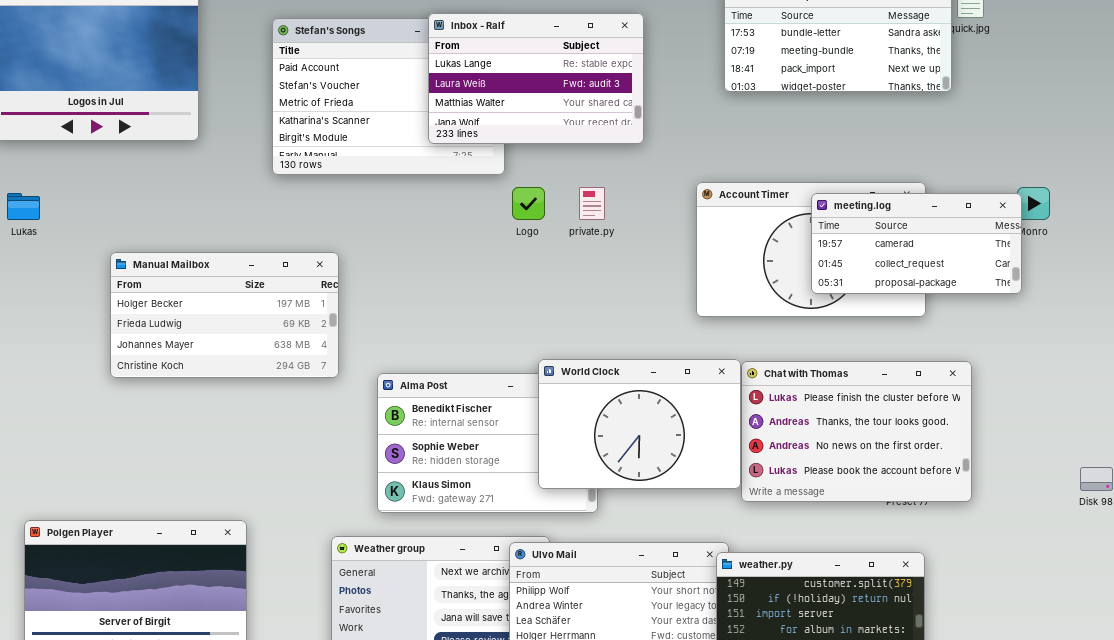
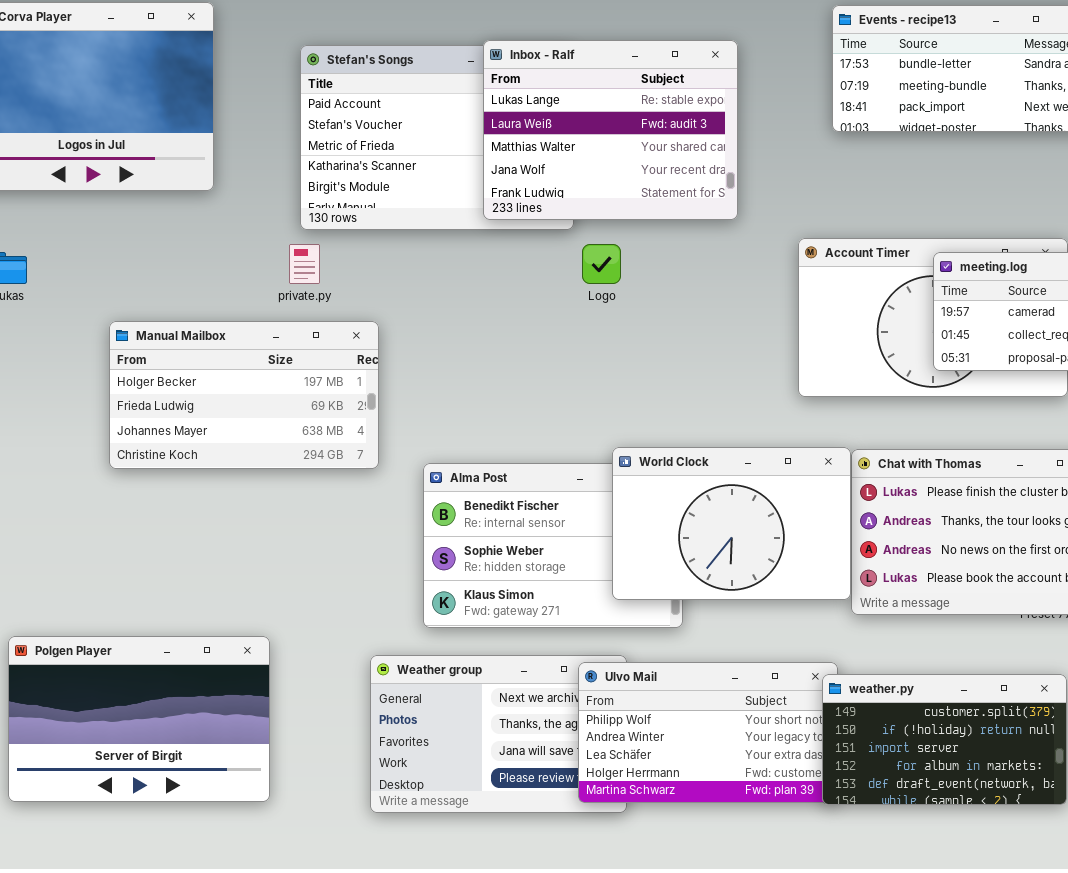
Inbox - Ralf: [428,13,644,144] -> [483,40,738,220], resized
private.py: [579,187,605,220] -> [289,244,320,284], moved

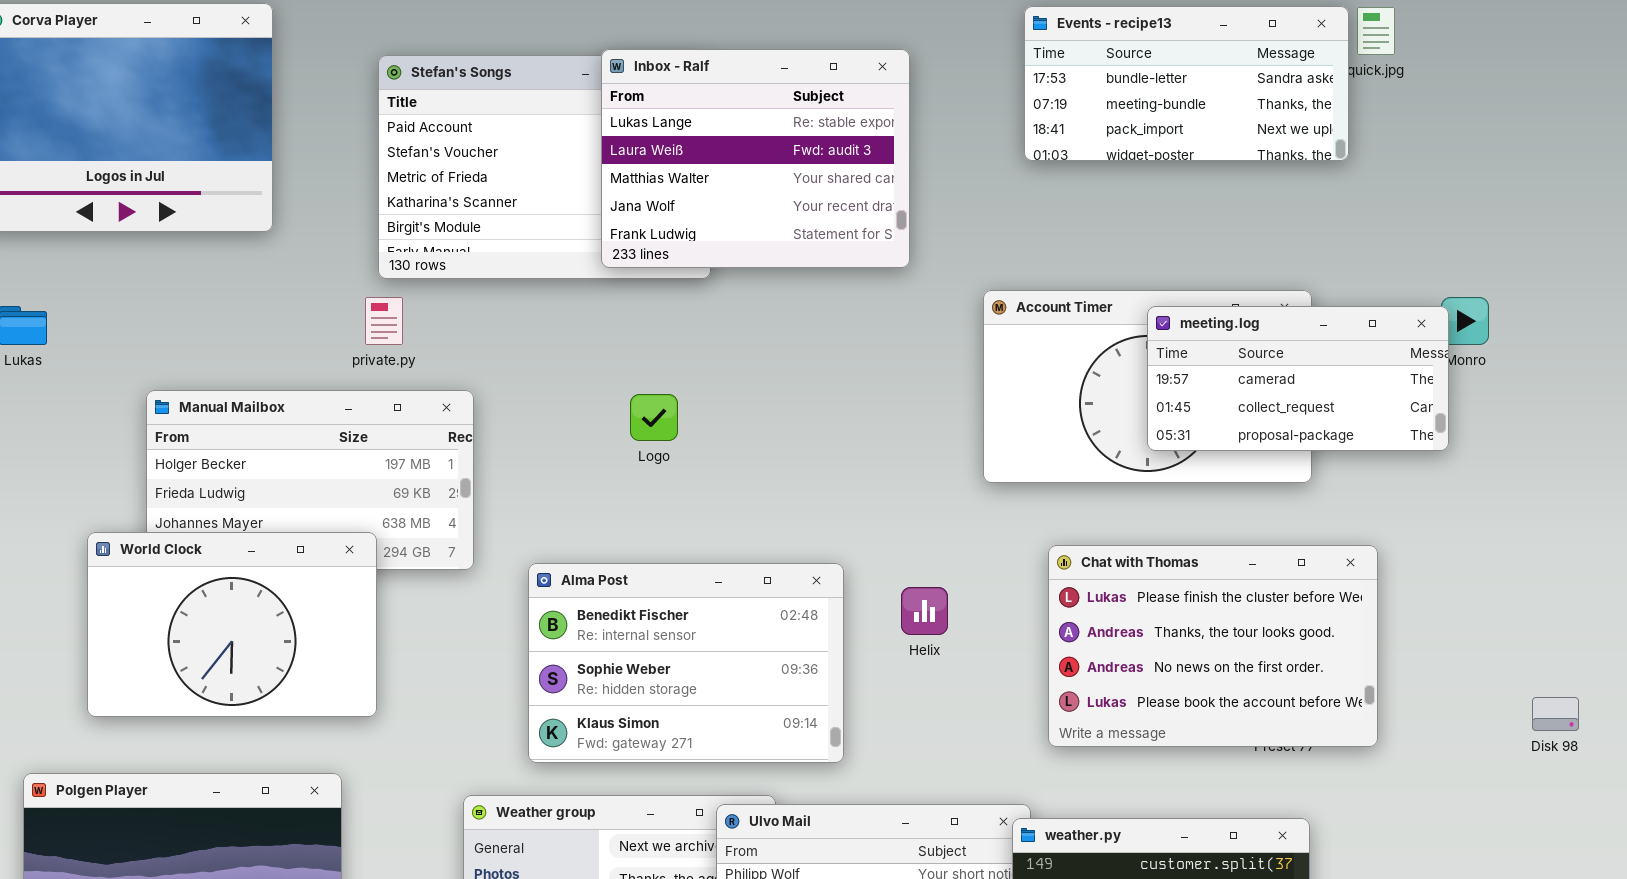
Logo: [582,244,621,284] -> [630,394,678,441], moved
World Clock: [612,447,851,600] -> [87,532,377,717], moved

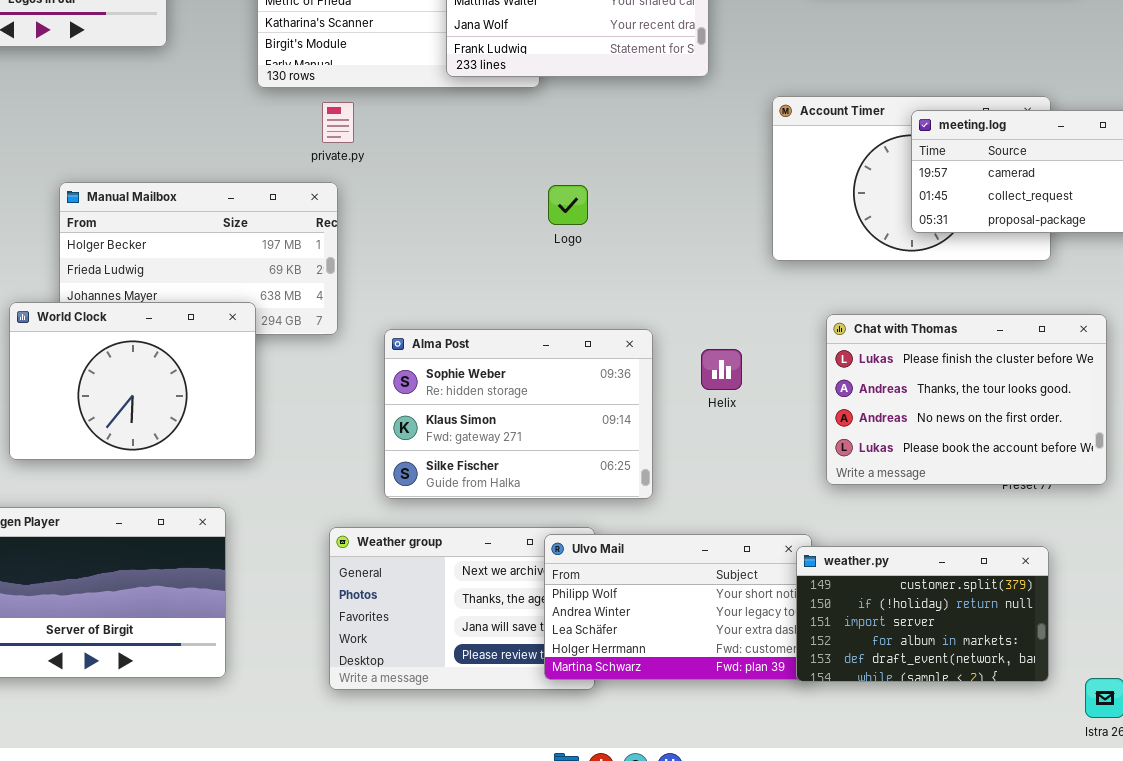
private.py: [365,297,403,345] -> [322,102,354,143], moved
Logo: [630,394,678,441] -> [548,185,588,225], moved
Alma Post: [528,563,844,763] -> [384,329,653,499], scrolled down 1 row

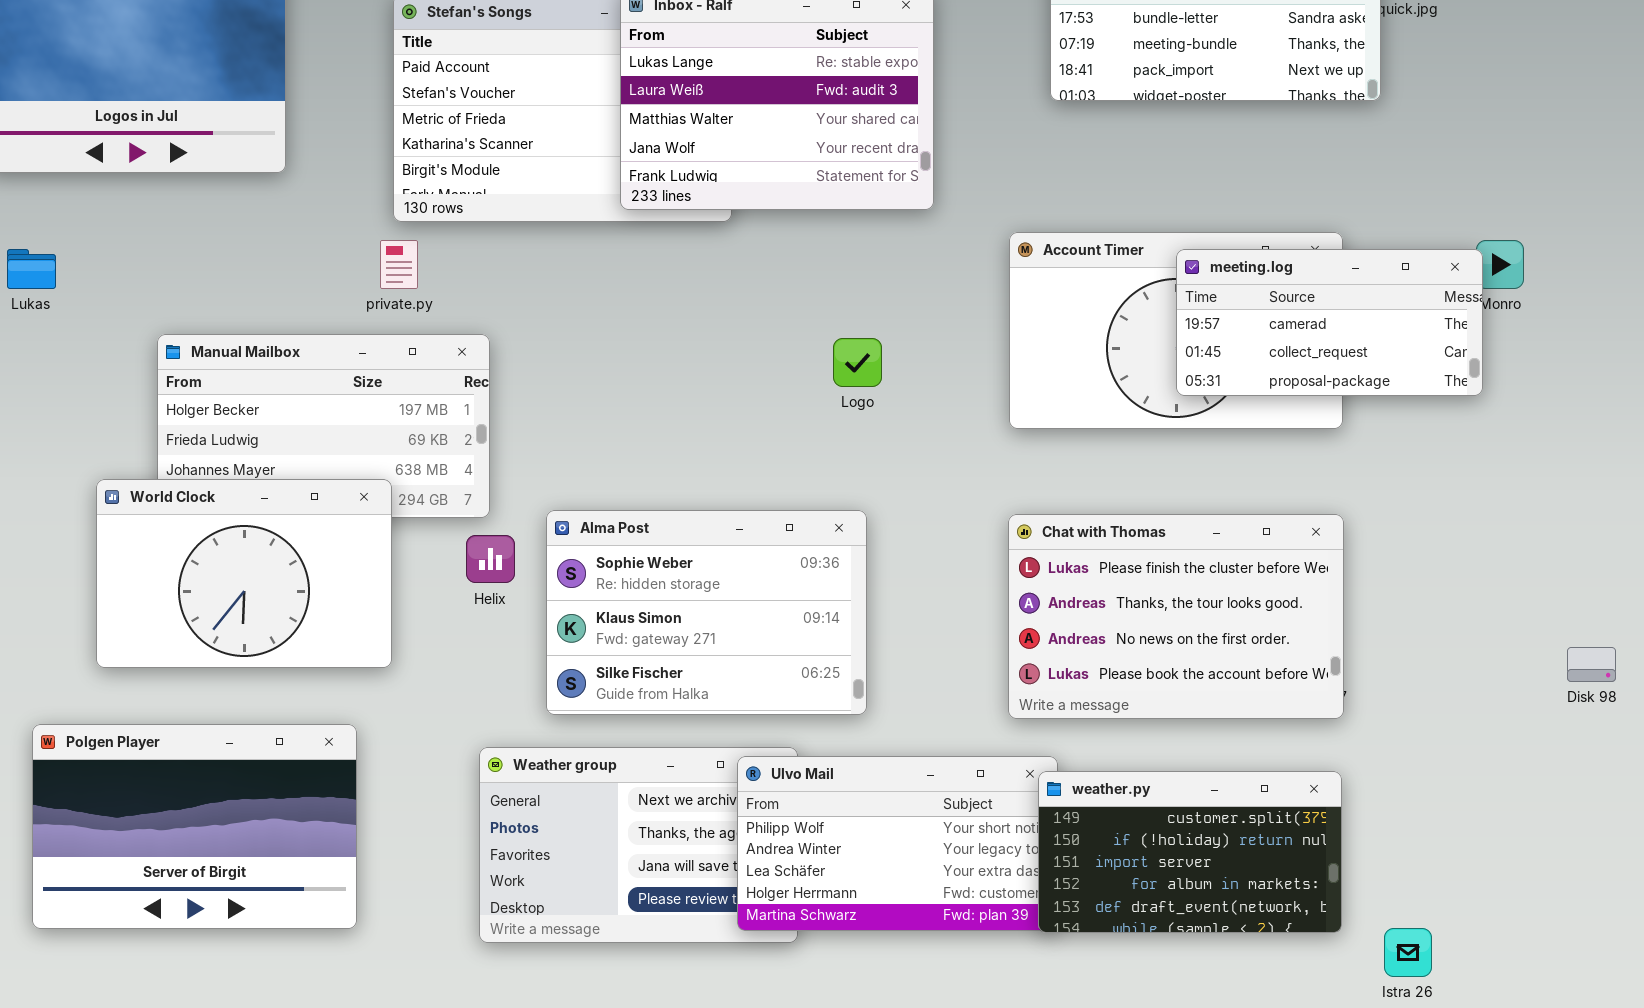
private.py: [322,102,354,143] -> [380,240,418,289], moved
Logo: [548,185,588,225] -> [833,338,882,387], moved
Chat with Thomas: [826,314,1107,485] -> [1008,514,1344,719], moved
Helix: [701,349,742,390] -> [466,535,515,583], moved

